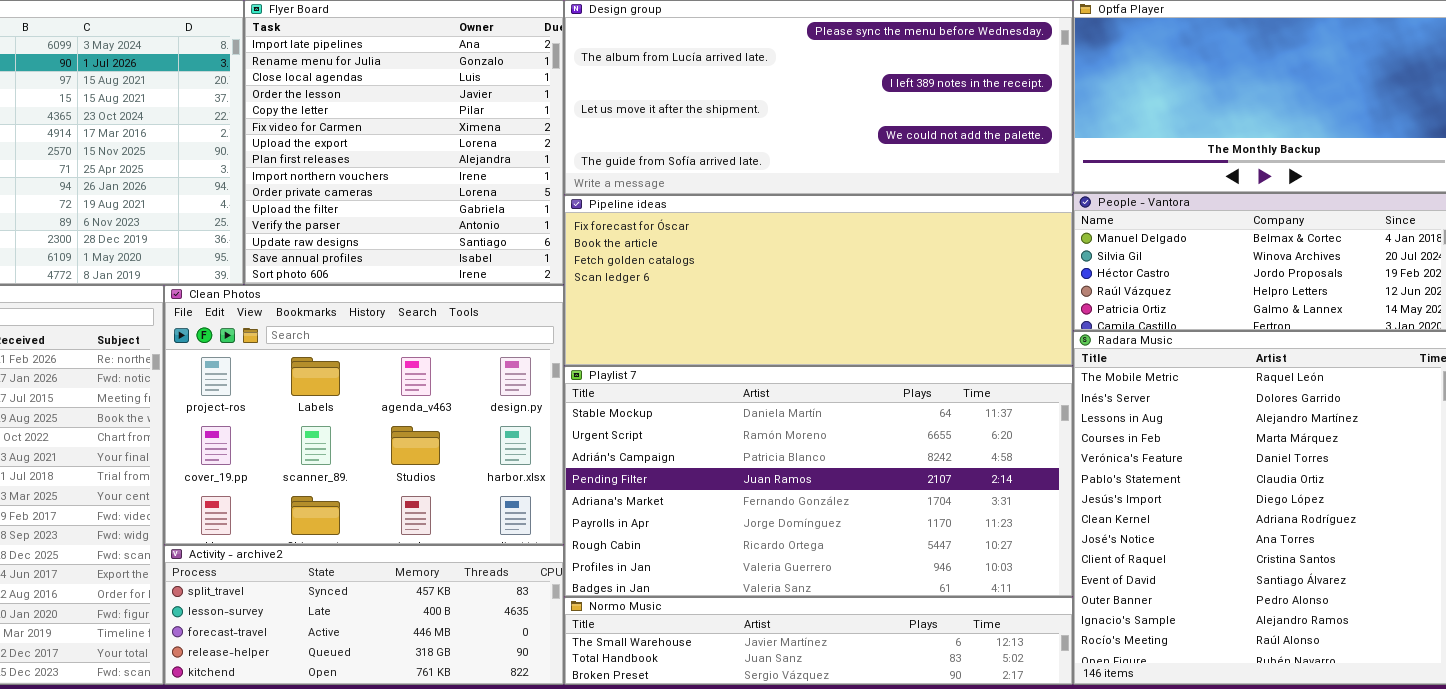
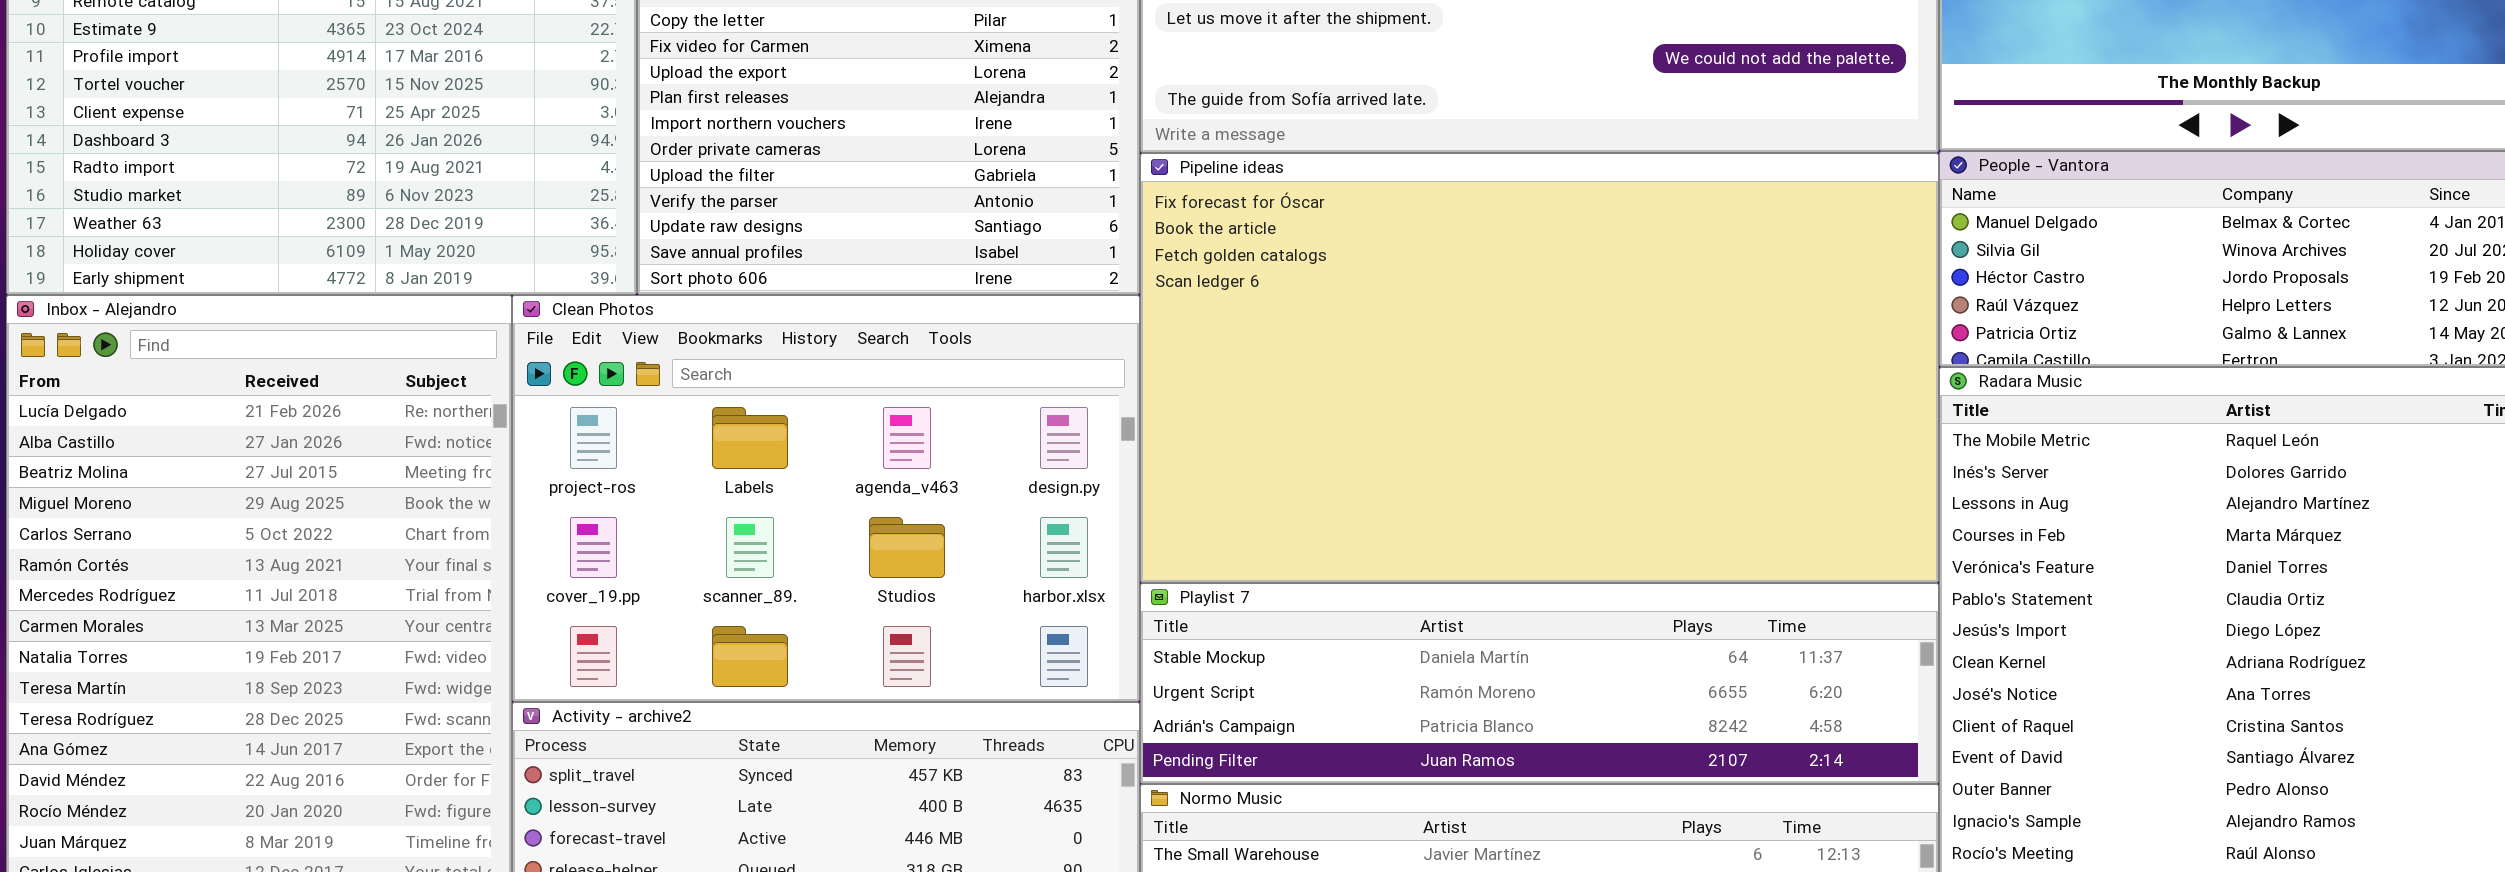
Pipeline ideas: [564,195,1073,366] -> [1140,153,1939,583], resized
Playlist 7: [564,366,1073,597] -> [1140,583,1939,784], resized

